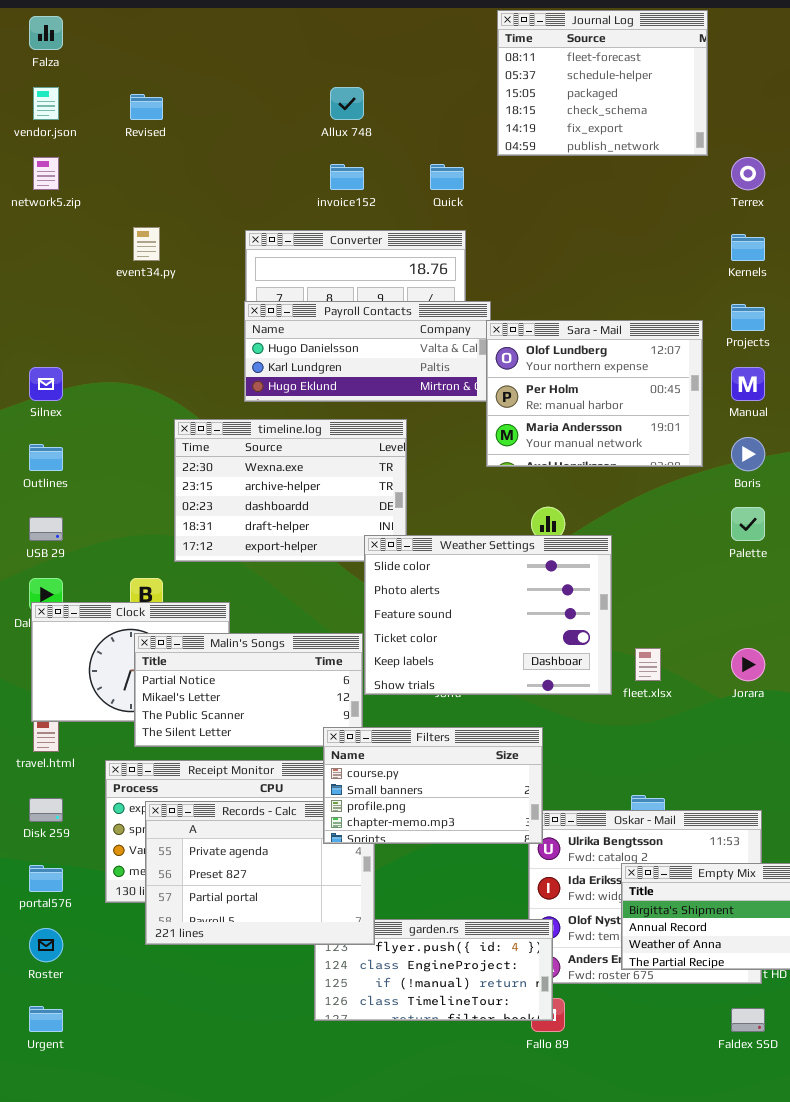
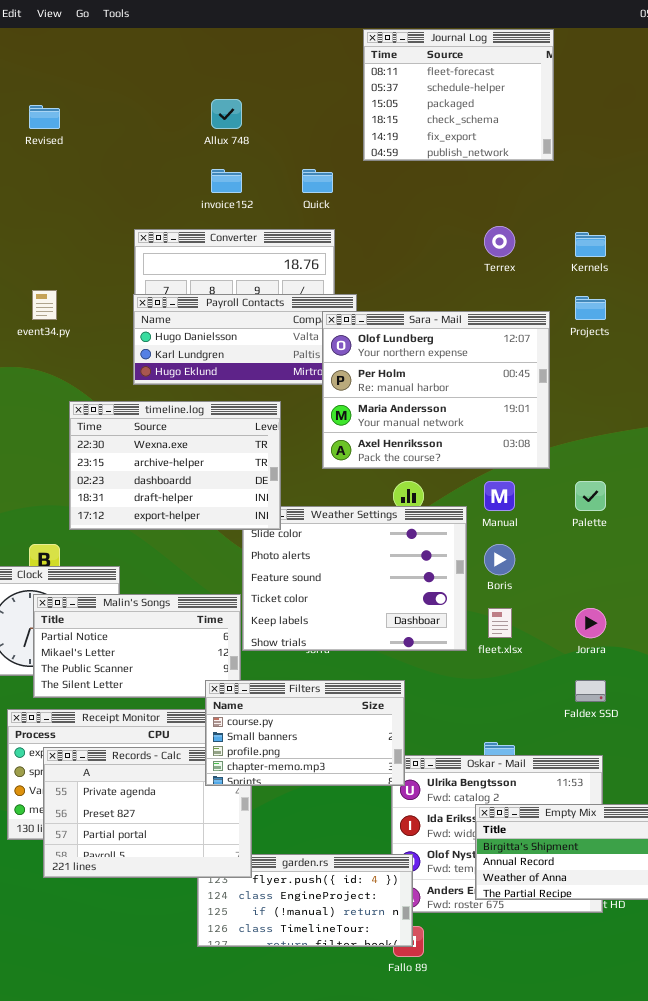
Terrex: [731,157,765,190] -> [484,226,515,257], moved
event34.py: [133,227,160,261] -> [32,290,57,320], moved
Sara - Mail: [486,320,703,467] -> [322,311,550,469], resized
Manual: [731,367,765,401] -> [484,481,515,511], moved
timeline.log: [174,419,407,562] -> [69,401,281,530], raised
Boris: [731,437,765,471] -> [484,544,515,575], moved
Faldex SSD: [731,1008,765,1032] -> [575,680,606,702], moved

